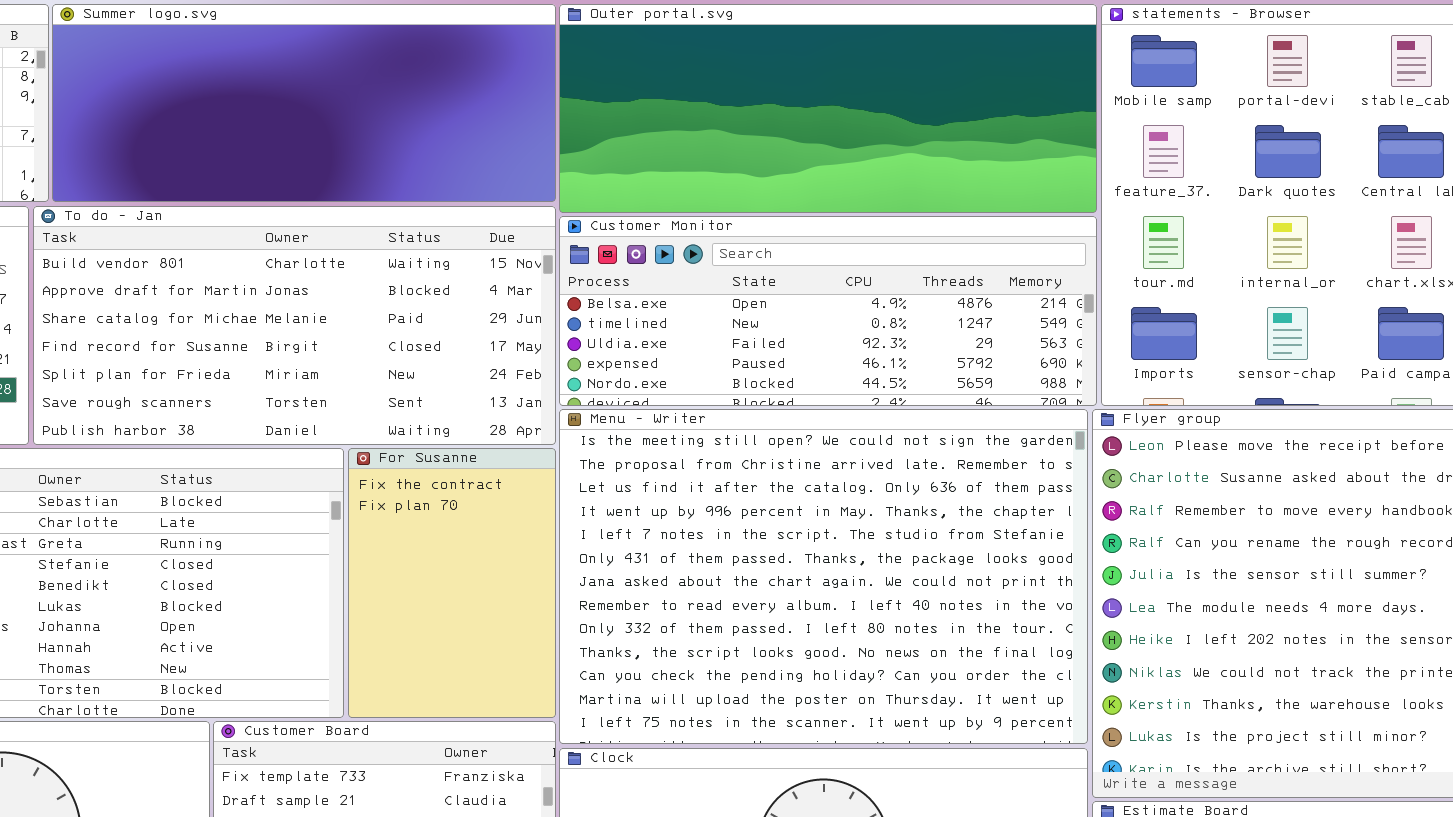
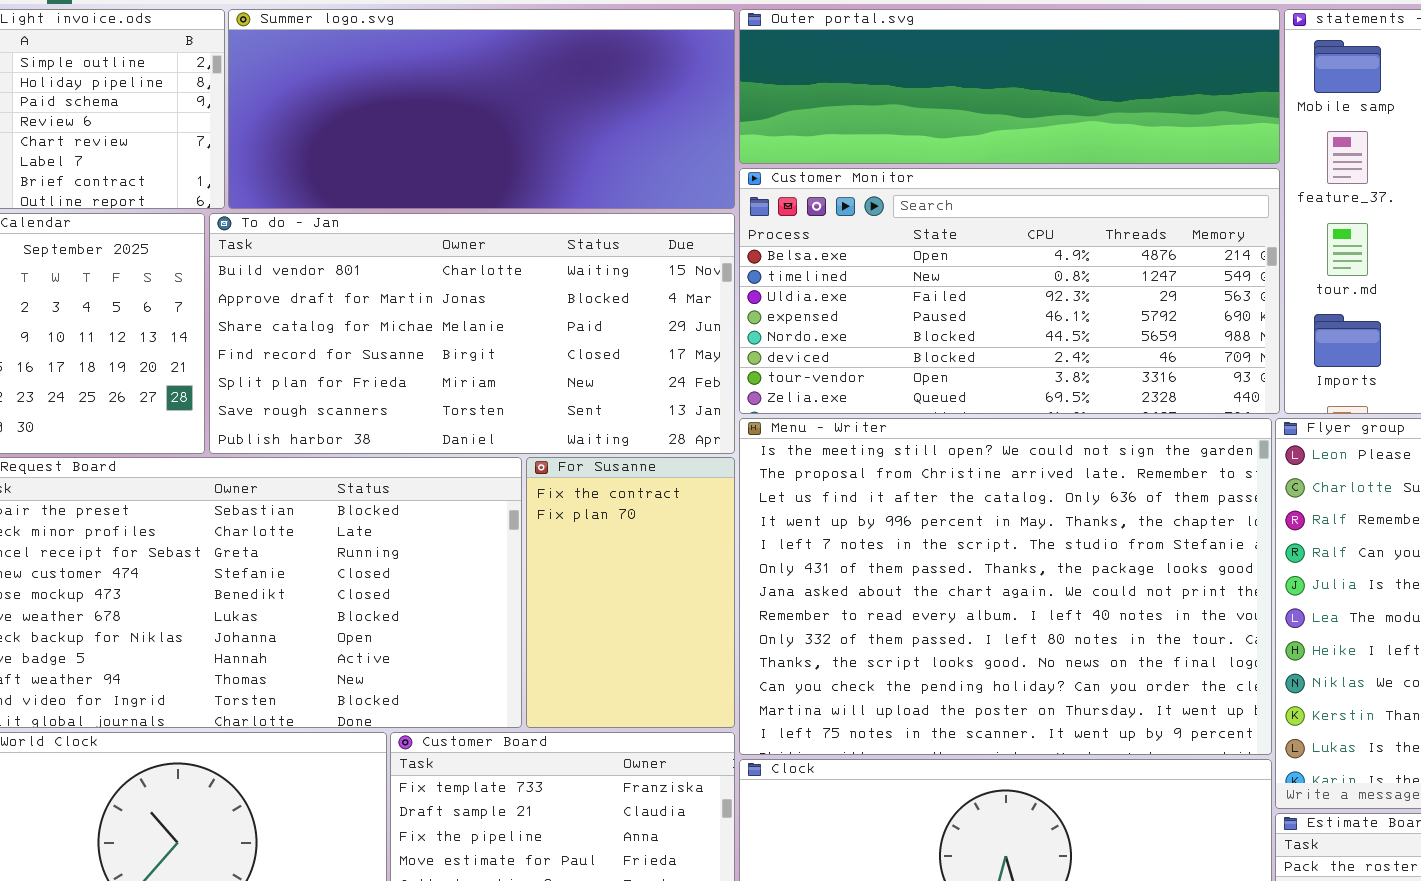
Outer portal.svg: [559,4,1097,213] -> [739,9,1280,164], resized
Customer Monitor: [559,216,1097,406] -> [739,168,1280,414], resized

